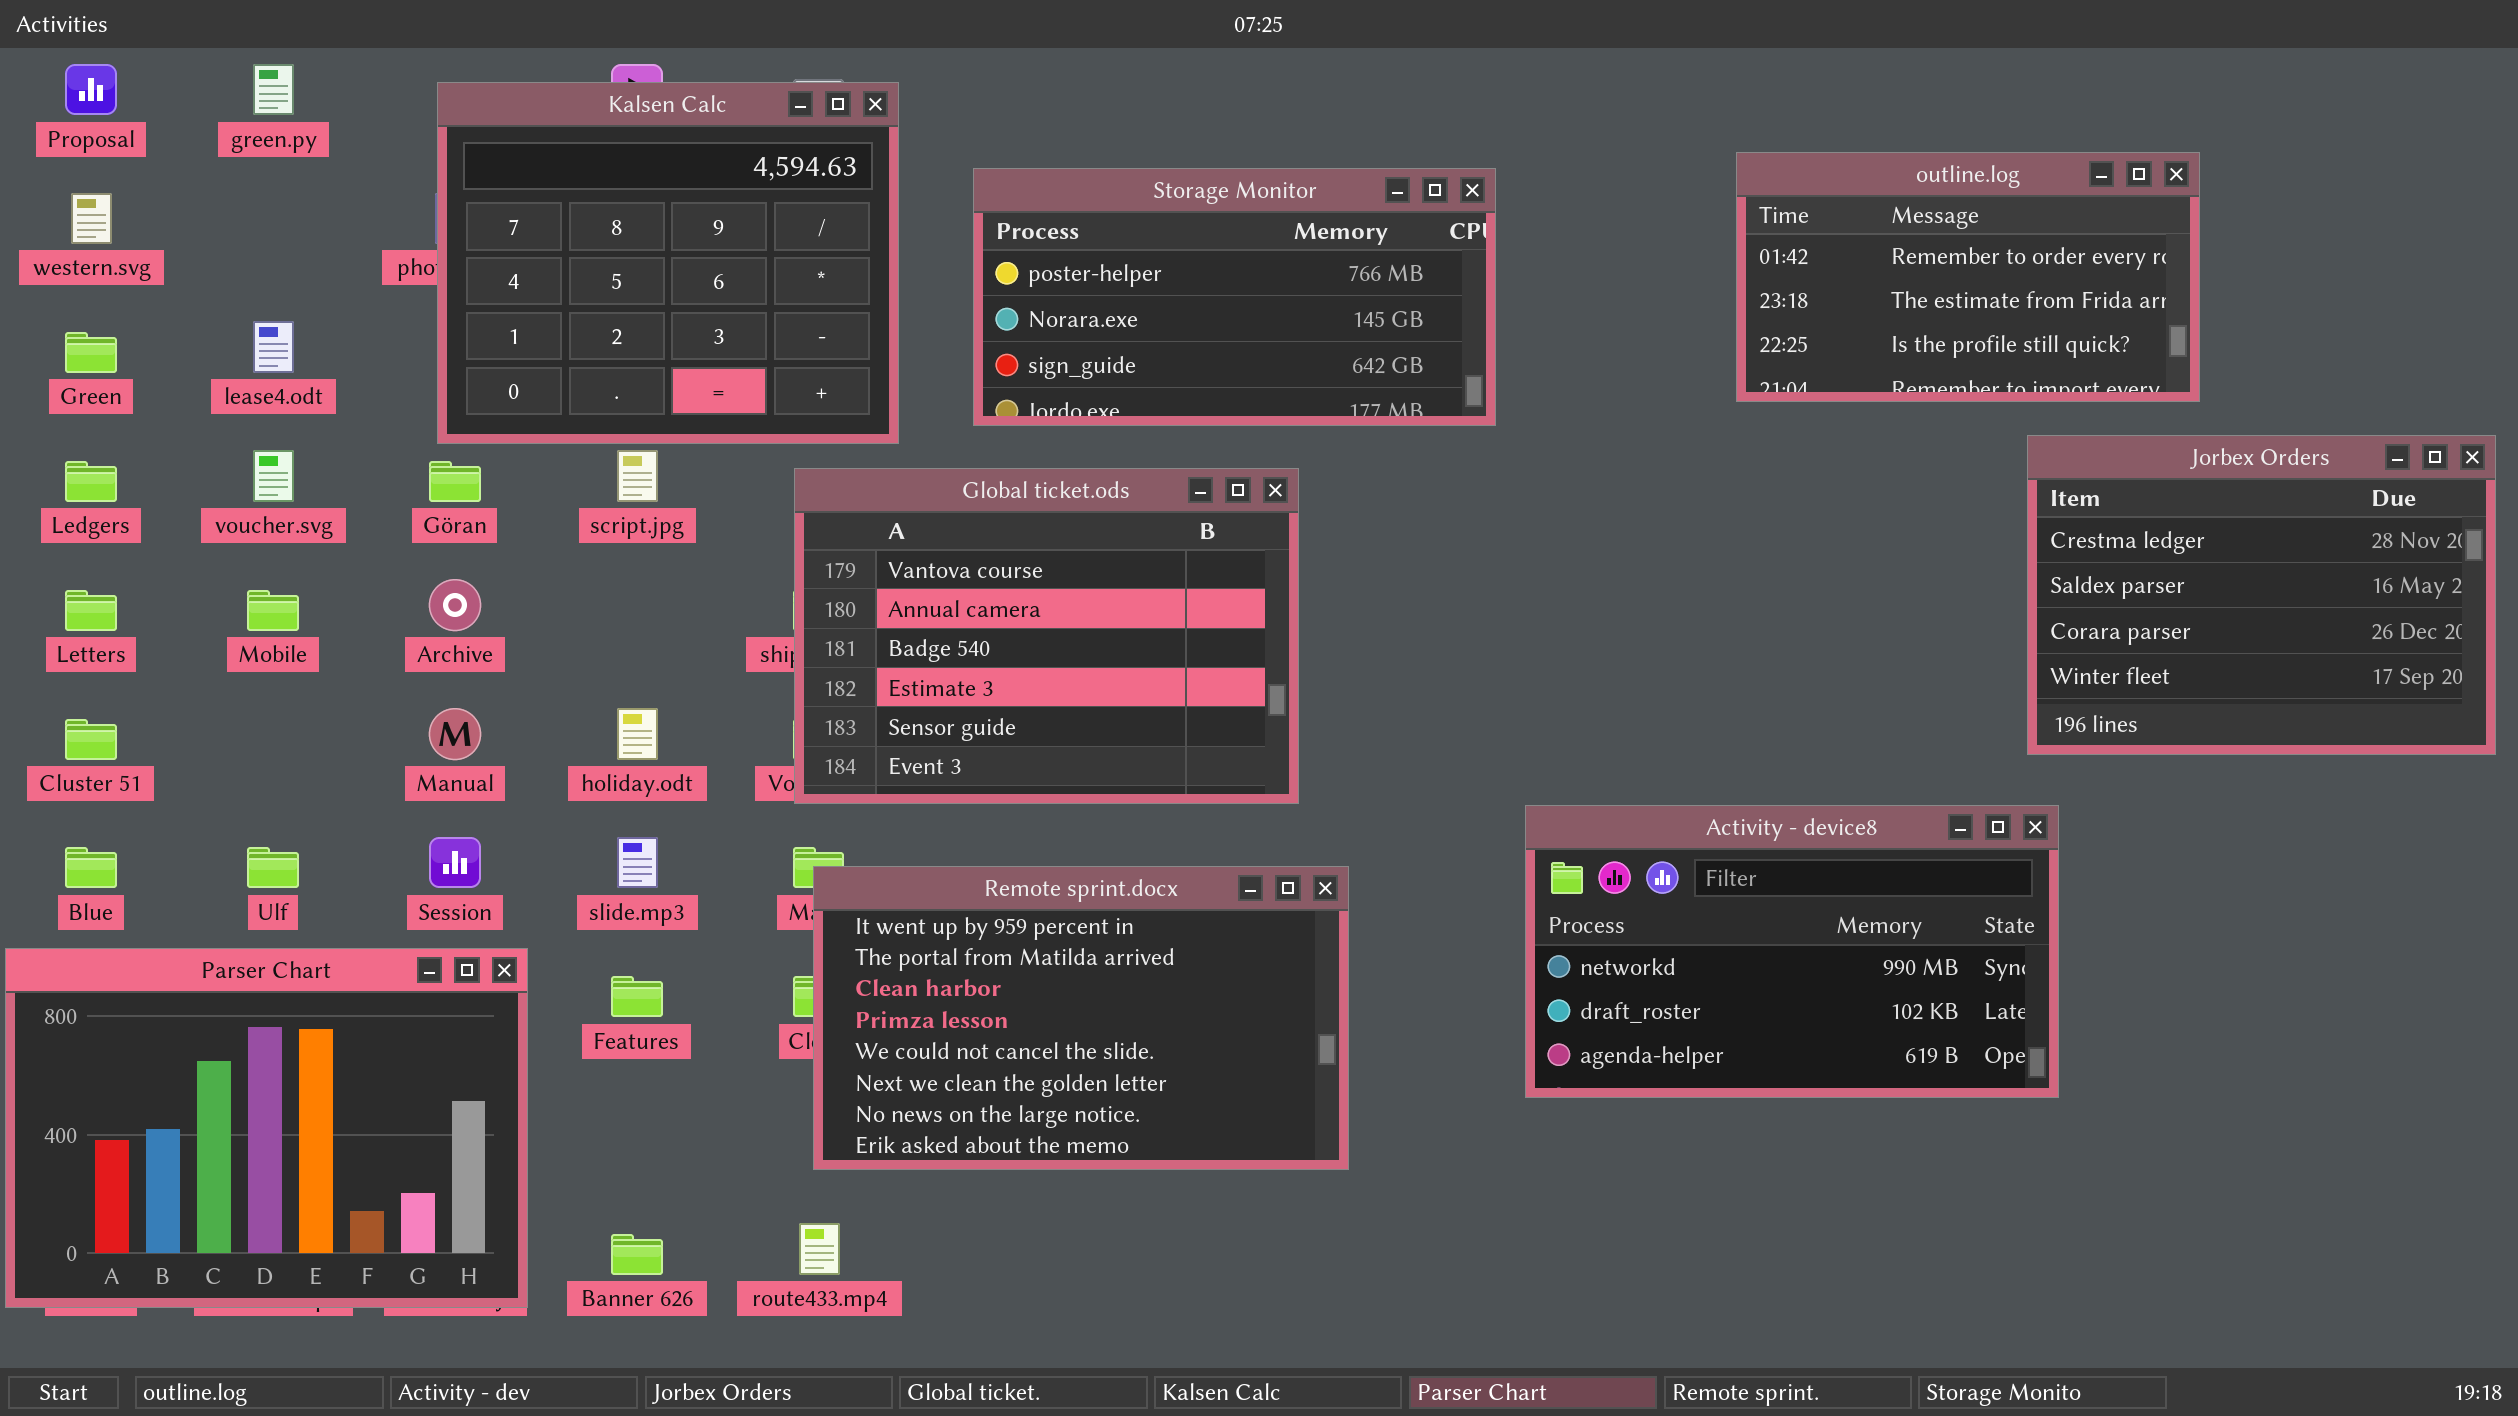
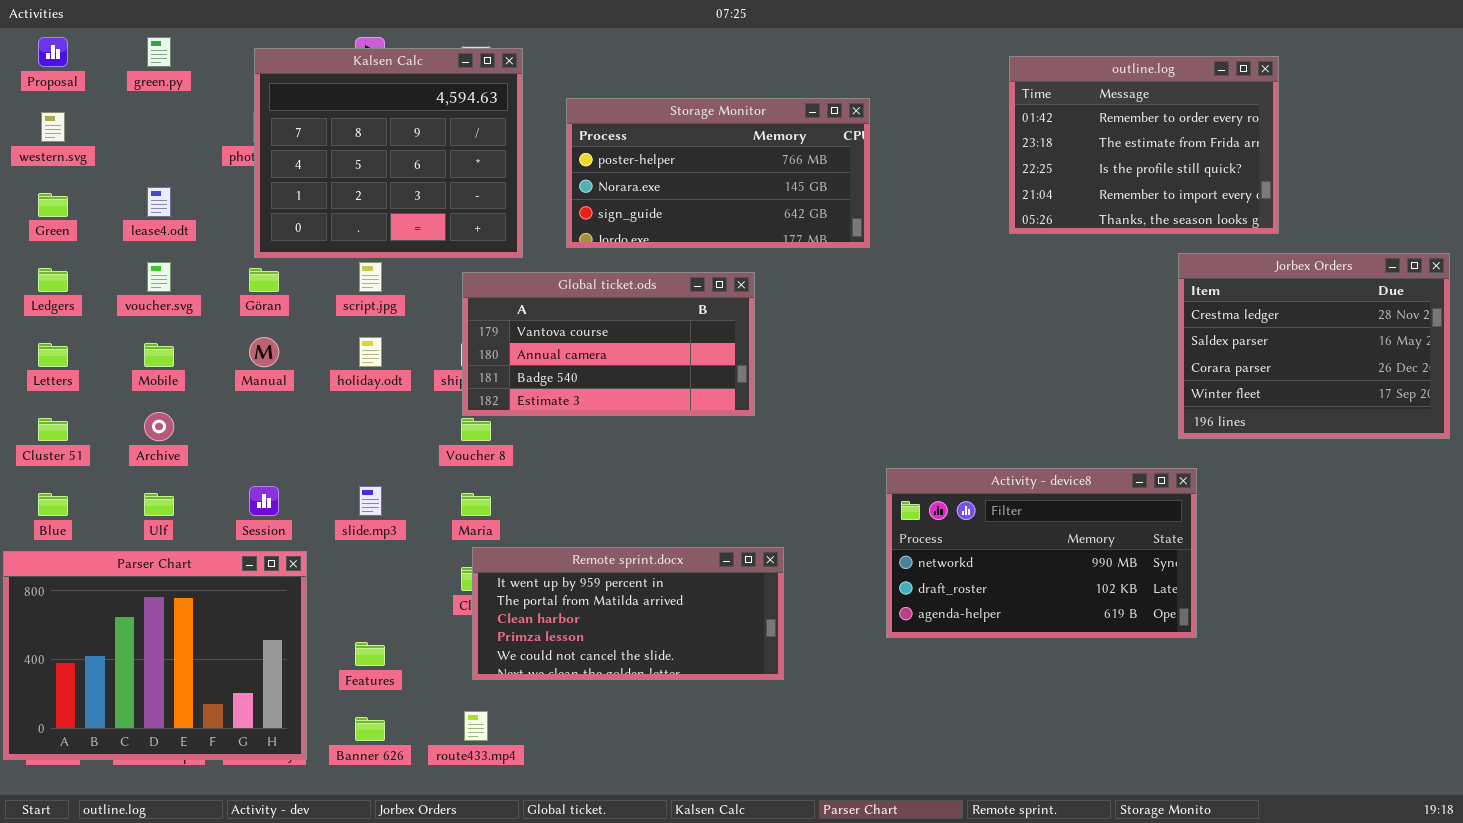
outline.log: [1736,152,2200,402] -> [1009,56,1279,234], resized
Global ticket.ods: [794,468,1299,804] -> [462,272,755,416], resized
Archive: [429,579,481,631] -> [144,412,174,441], moved
Manual: [429,708,481,760] -> [249,337,279,367], moved
holiday.odt: [617,708,658,760] -> [359,337,382,367], moved
Remote sprint.docx: [813,866,1349,1170] -> [472,547,784,680], resized
Features: [611,976,663,1017] -> [355,642,385,666], moved

